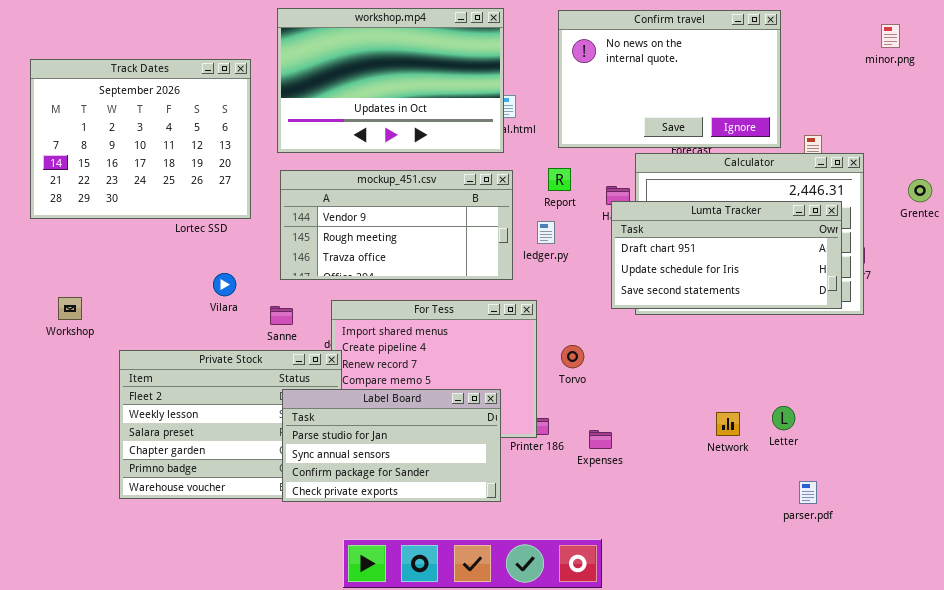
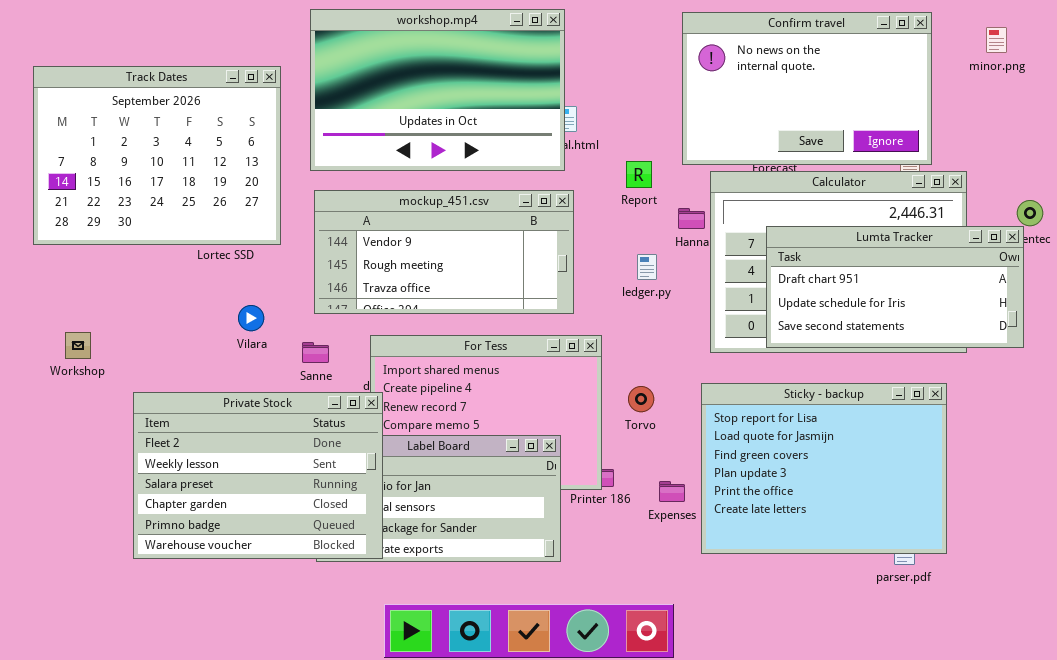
Confirm travel: [558,10,781,148] -> [682,12,932,165], moved
Report: [548,168,571,191] -> [626,161,652,188], moved
Lumta Tracker: [611,201,842,309] -> [766,226,1024,348], moved
ledger.py: [537,221,555,244] -> [637,254,657,280], moved
Sticky - backup: none -> [701,383,947,554], opened
Private Stock: [119,350,342,499] -> [133,392,383,559], raised

